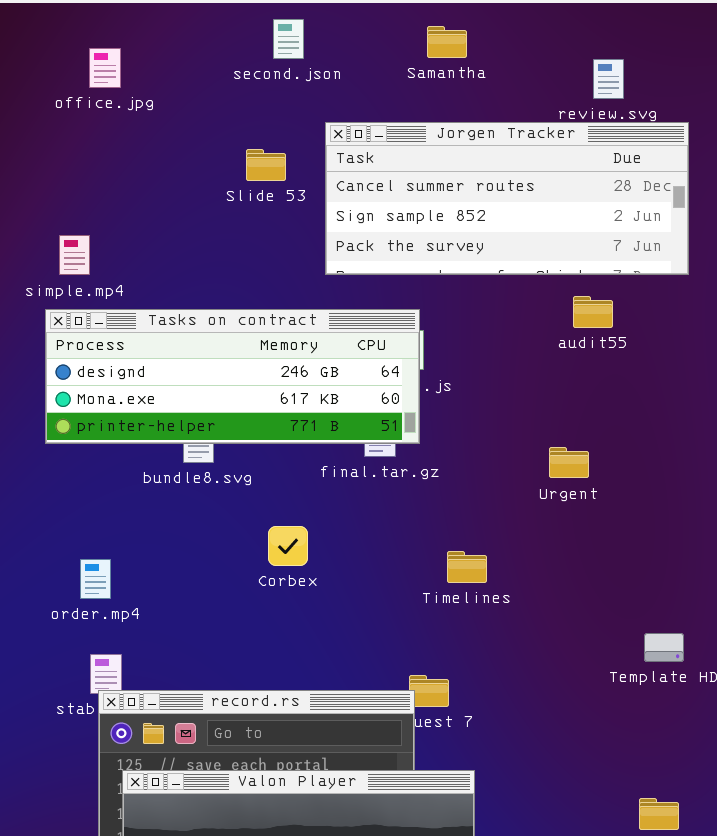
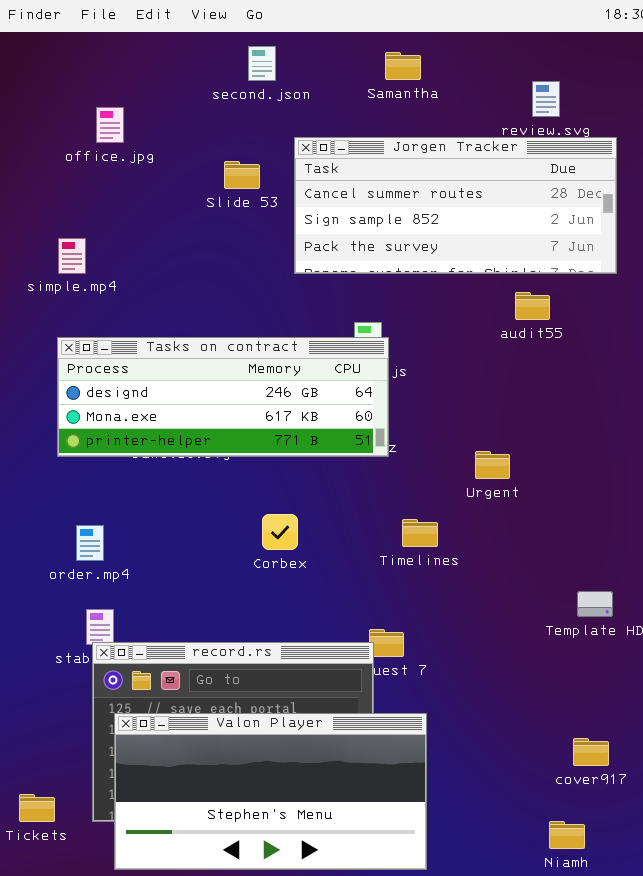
office.jpg: [89,48,121,88] -> [96,107,124,143], moved
Tasks on contract: [45,309,420,444] -> [57,337,389,457], moved
Urgent: [549,447,589,478] -> [475,451,510,479], moved
Corbex: [268,526,308,566] -> [262,514,298,550], moved

